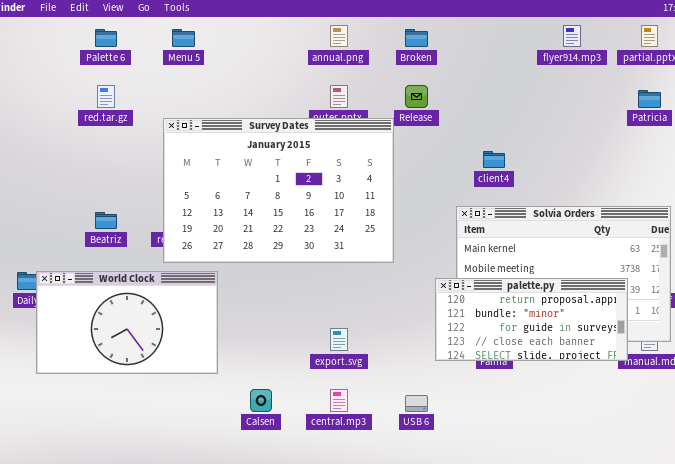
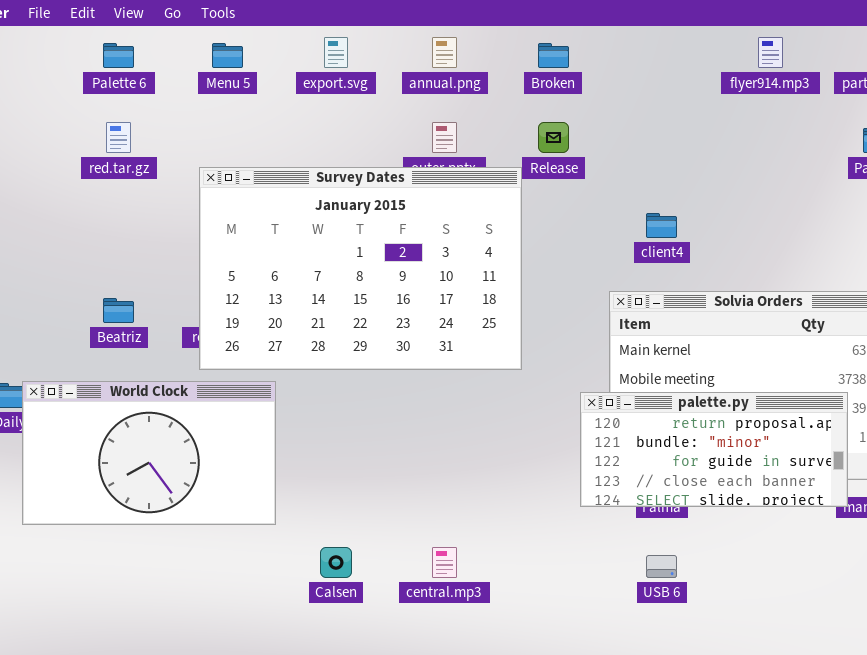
export.svg: [330,328,348,351] -> [324,37,348,68], moved
USB 6: [405,395,428,412] -> [646,555,677,578], moved

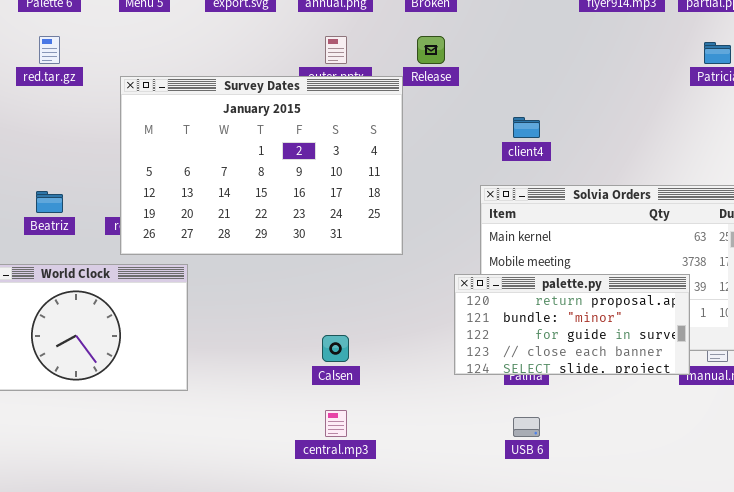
Calsen: [320,547,352,578] -> [322,335,349,362], moved

